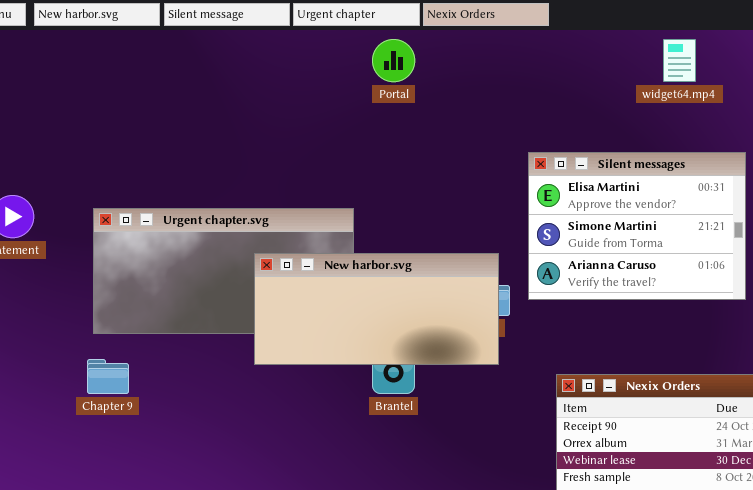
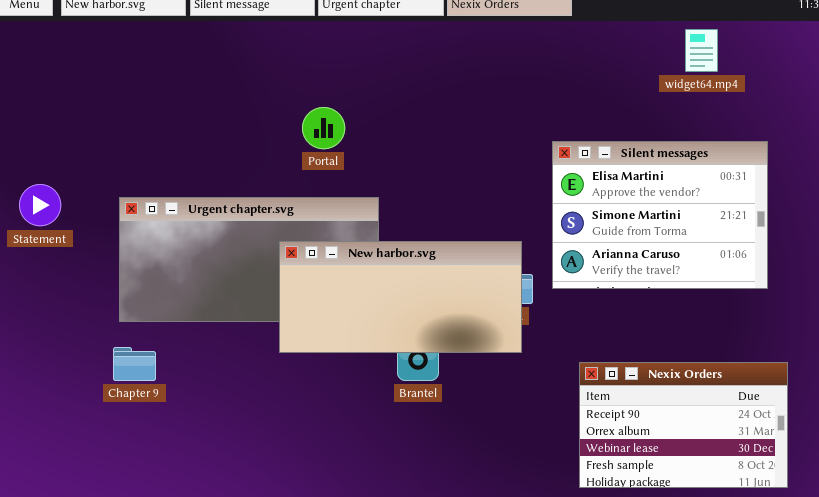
Portal: [372,39,415,82] -> [302,107,345,149], moved

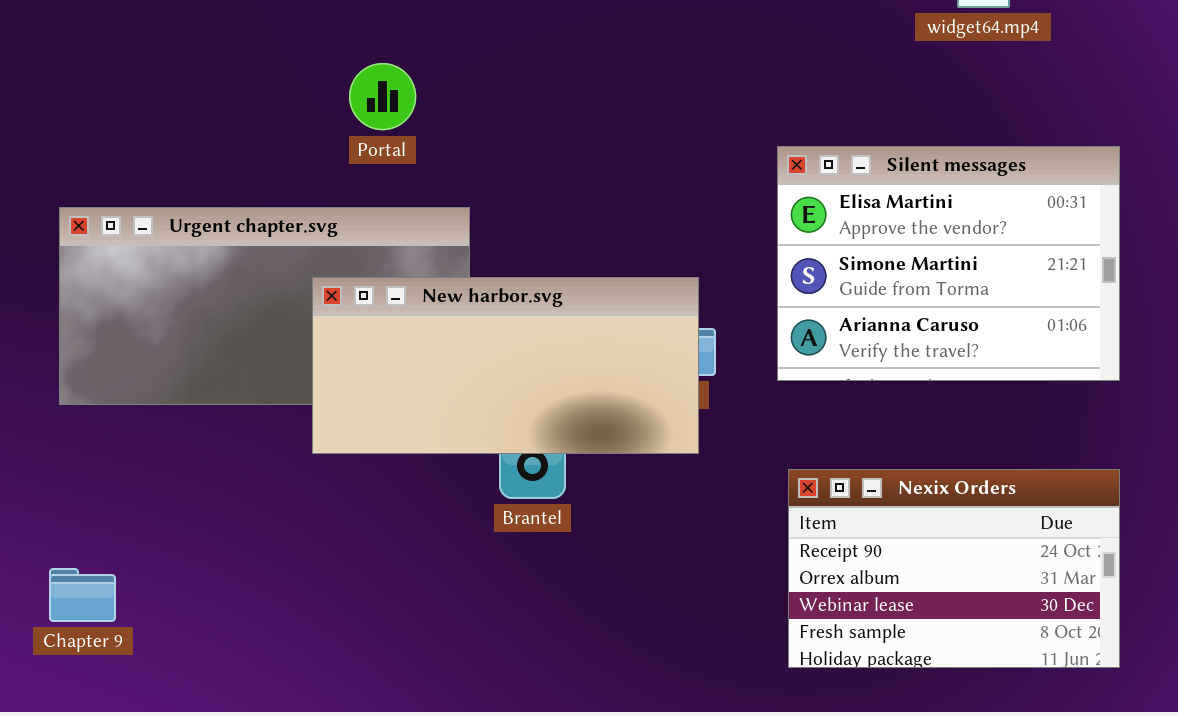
Silent messages: [552,141,768,289] -> [777,146,1120,381], moved
Chapter 9: [113,347,156,381] -> [49,568,116,622], moved

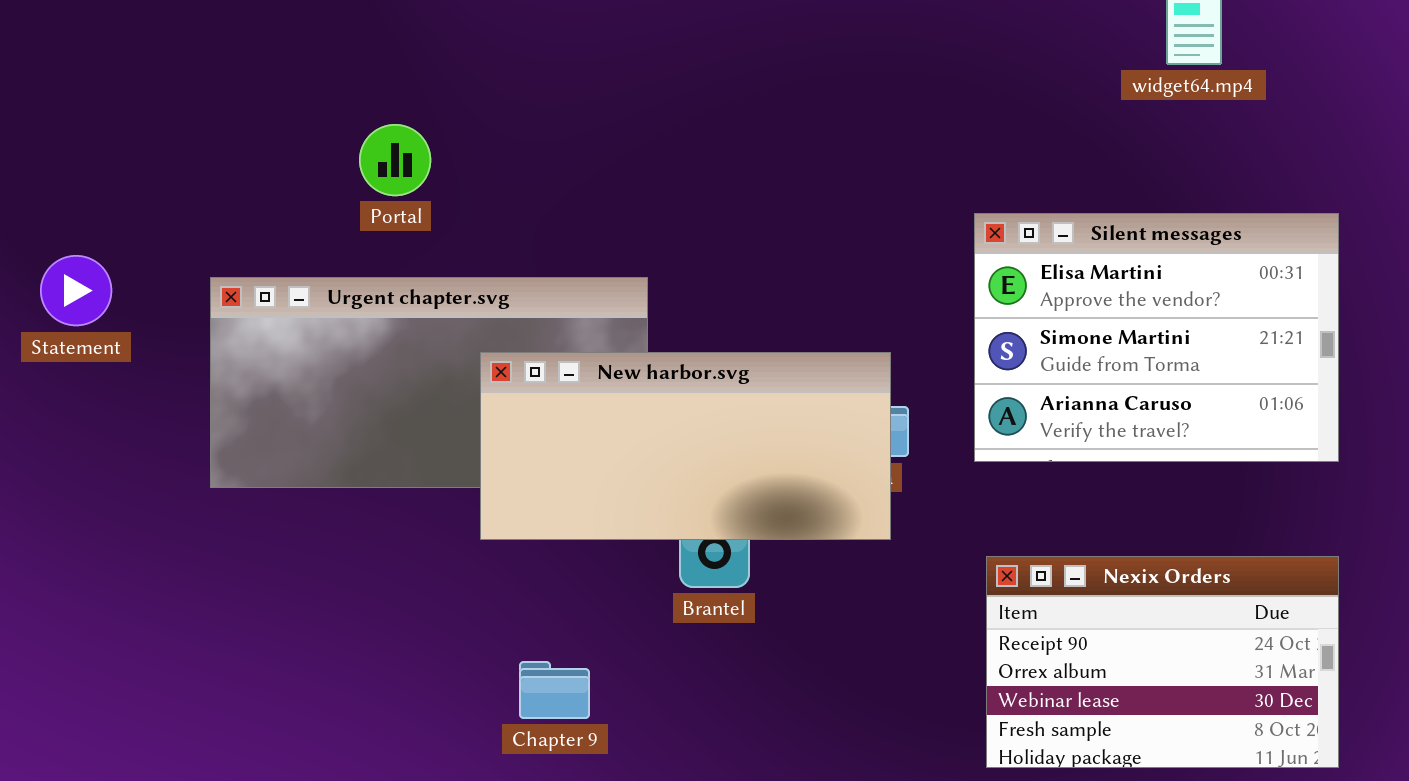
Portal: [349,63,416,130] -> [359,124,431,196], moved
Chapter 9: [49,568,116,622] -> [519,661,590,719], moved

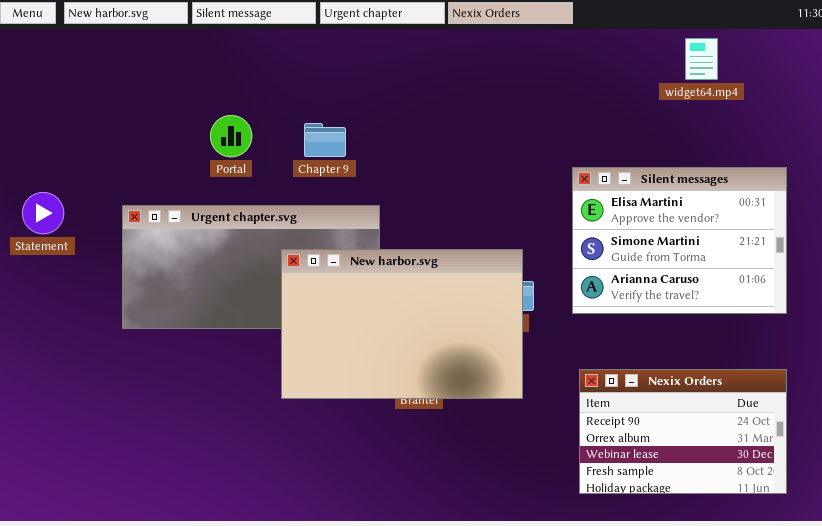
New harbor.svg: [480,352,891,540] -> [281,249,523,399], resized
Chapter 9: [519,661,590,719] -> [304,123,346,157], moved

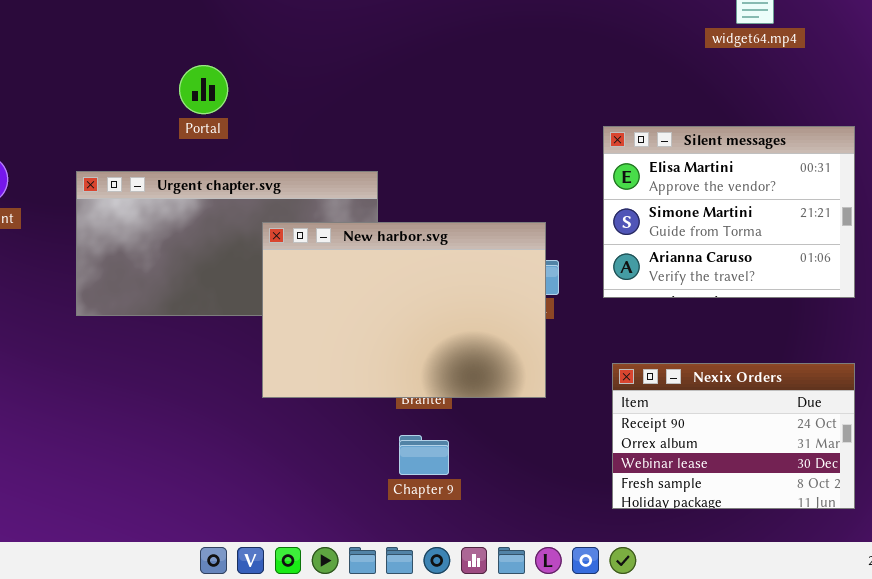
Chapter 9: [304,123,346,157] -> [399,435,449,475], moved

